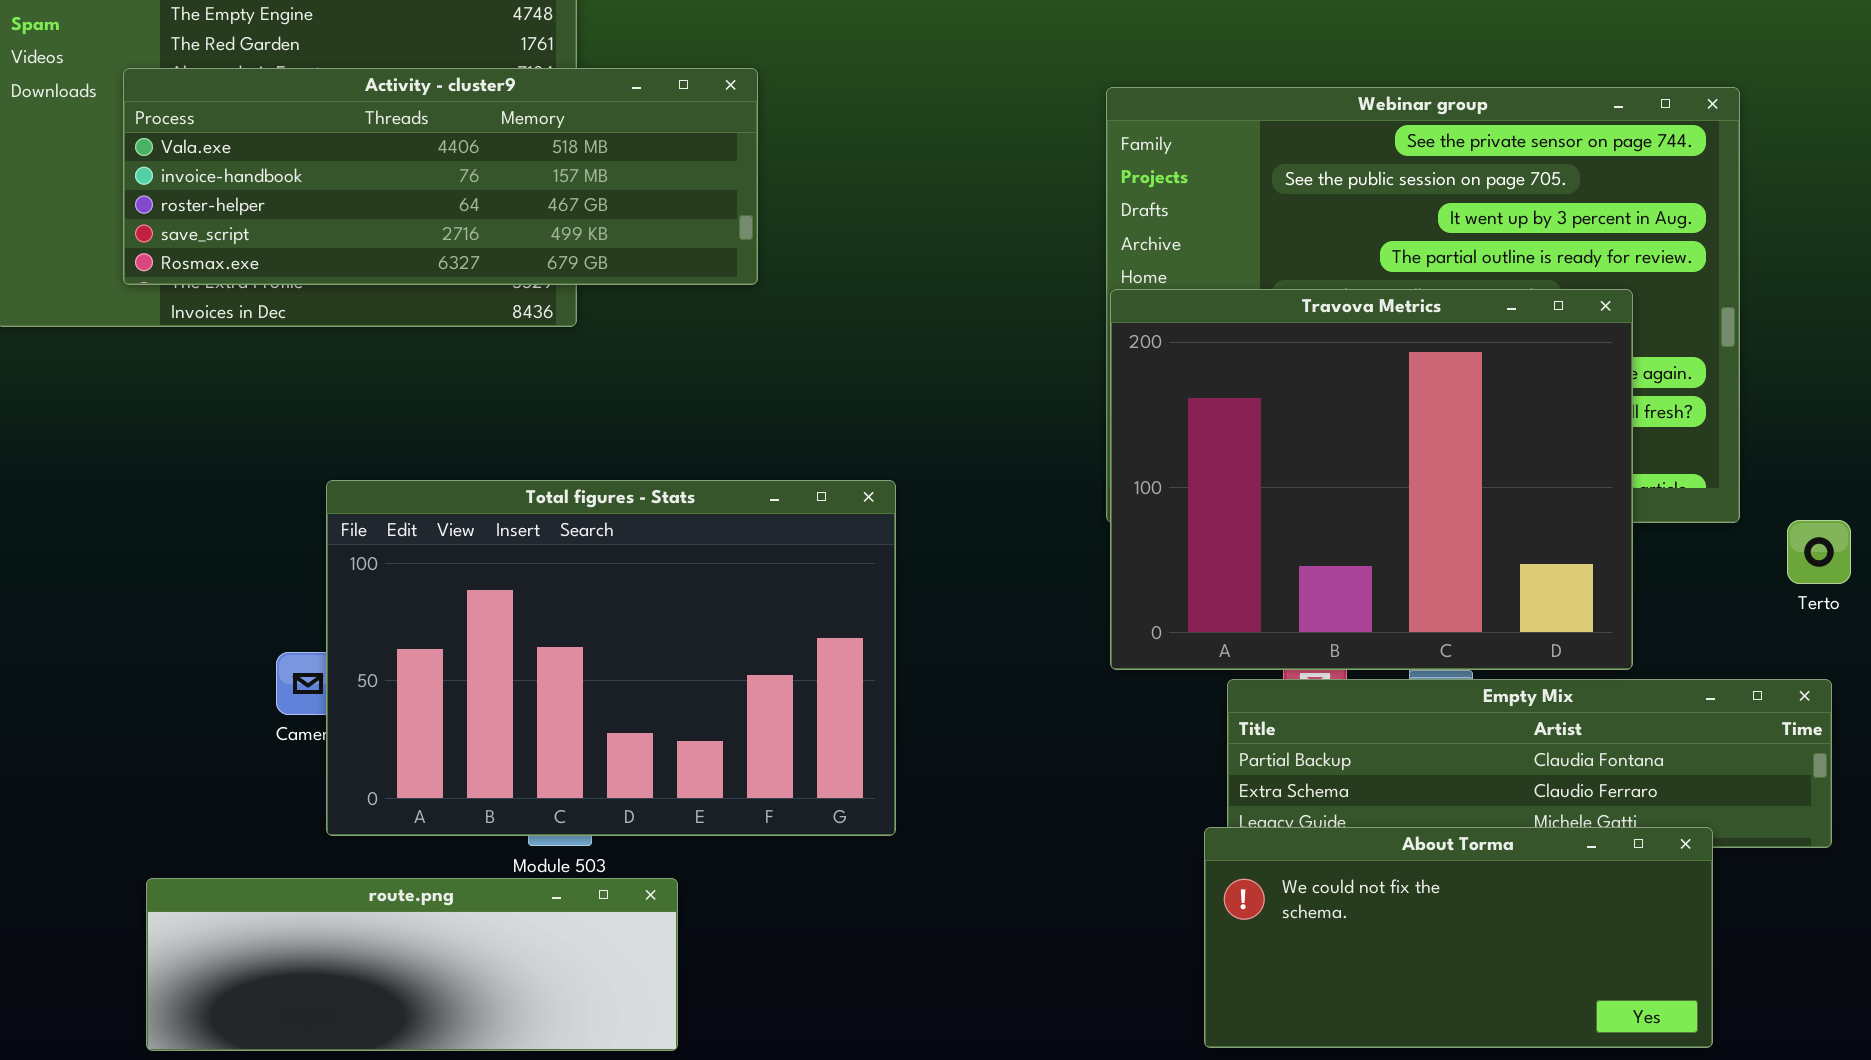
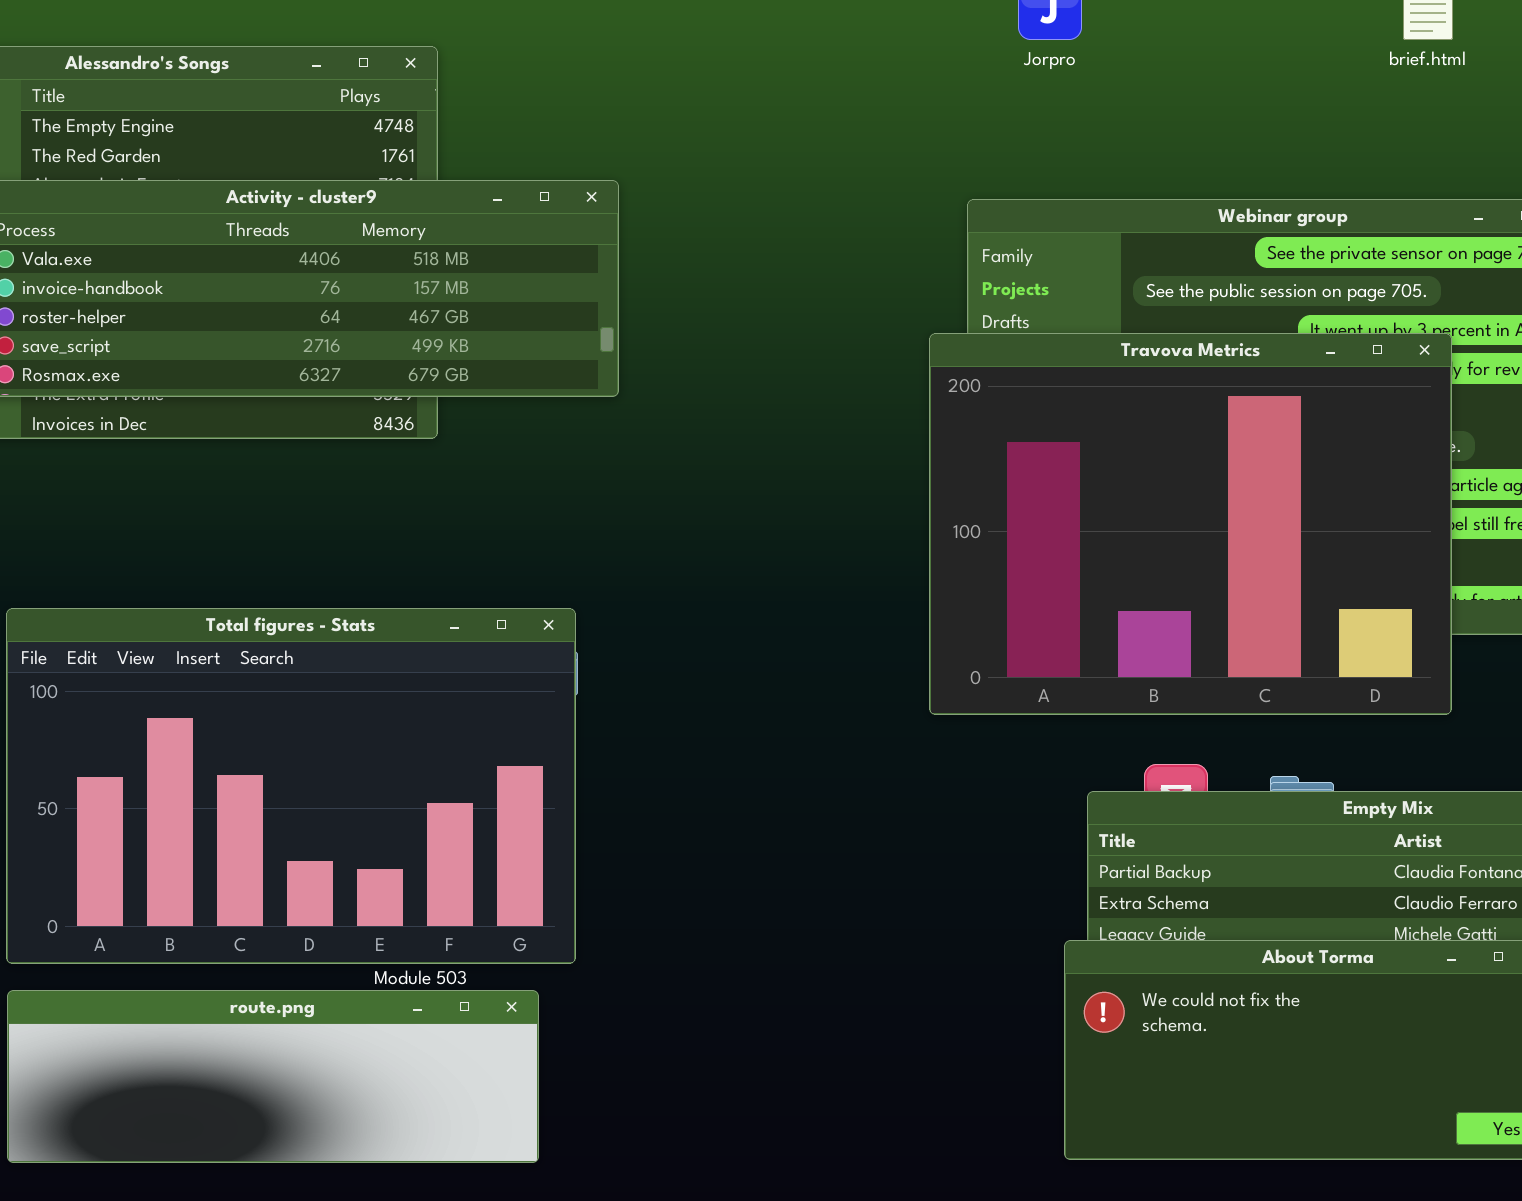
Travova Metrics: [1110,289,1633,670] -> [929,333,1452,715], moved
Total figures - Stats: [326,480,896,836] -> [6,608,576,964], moved

